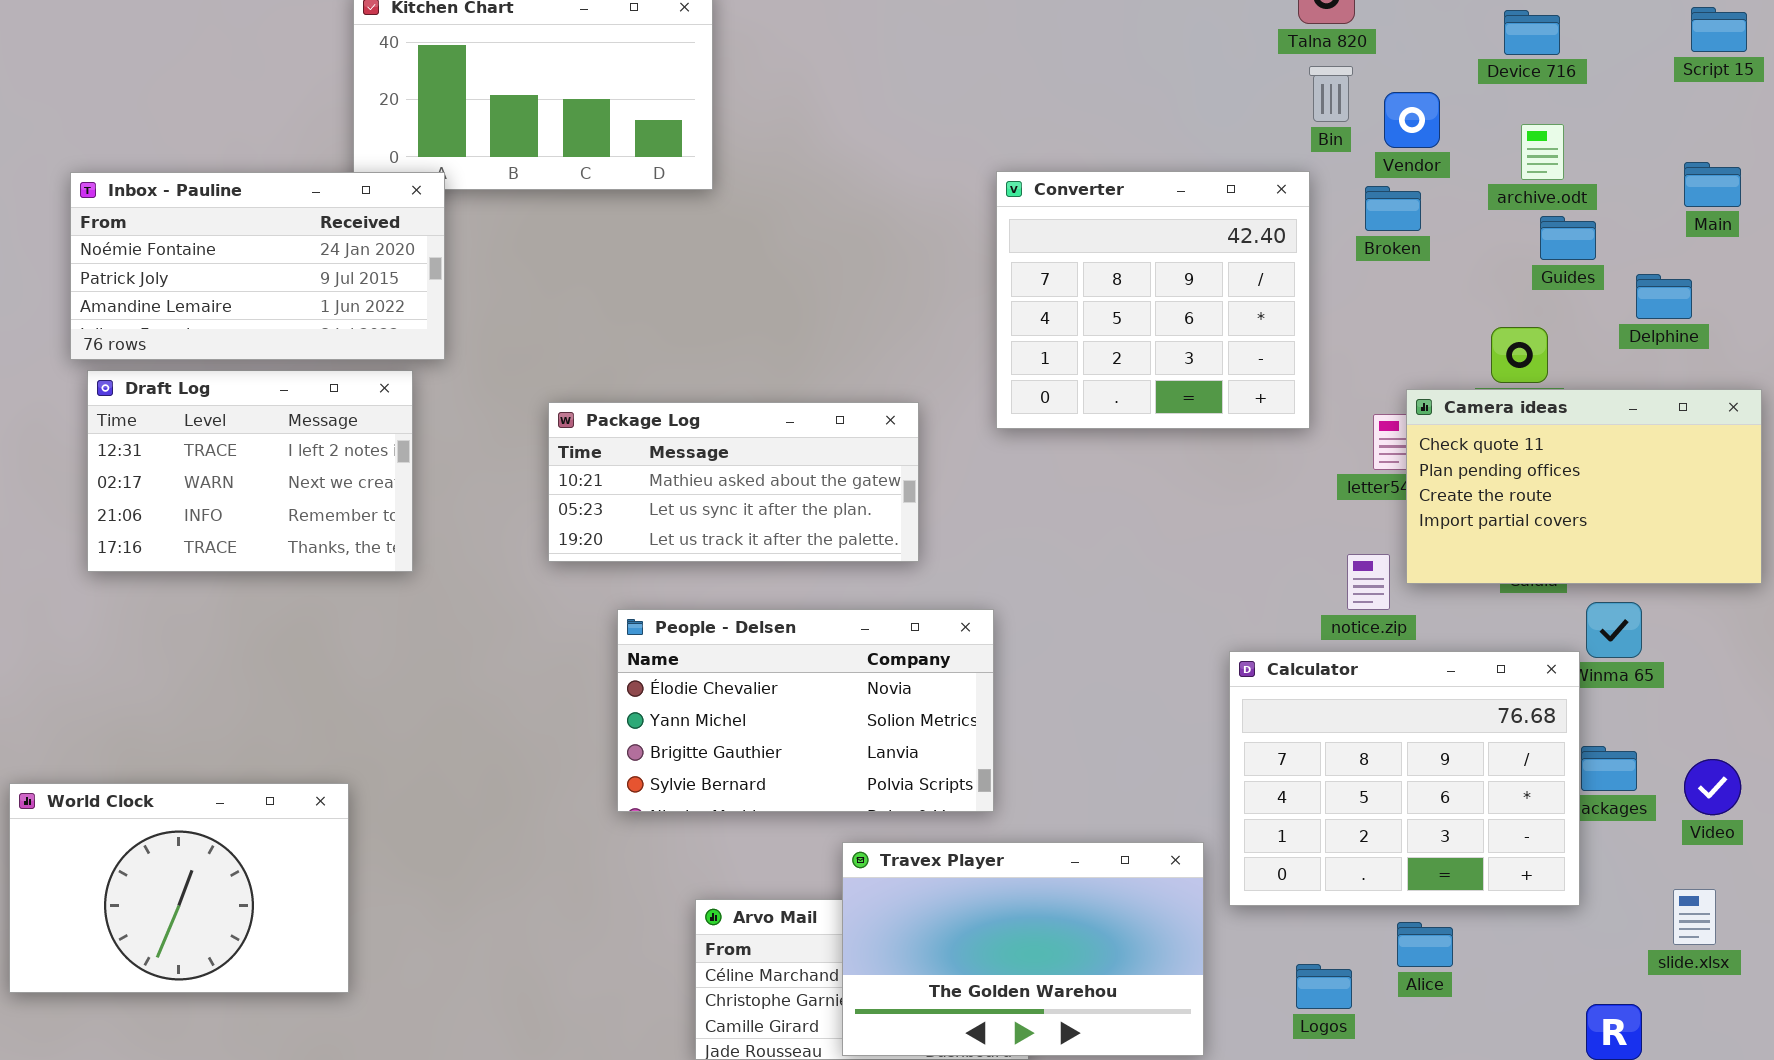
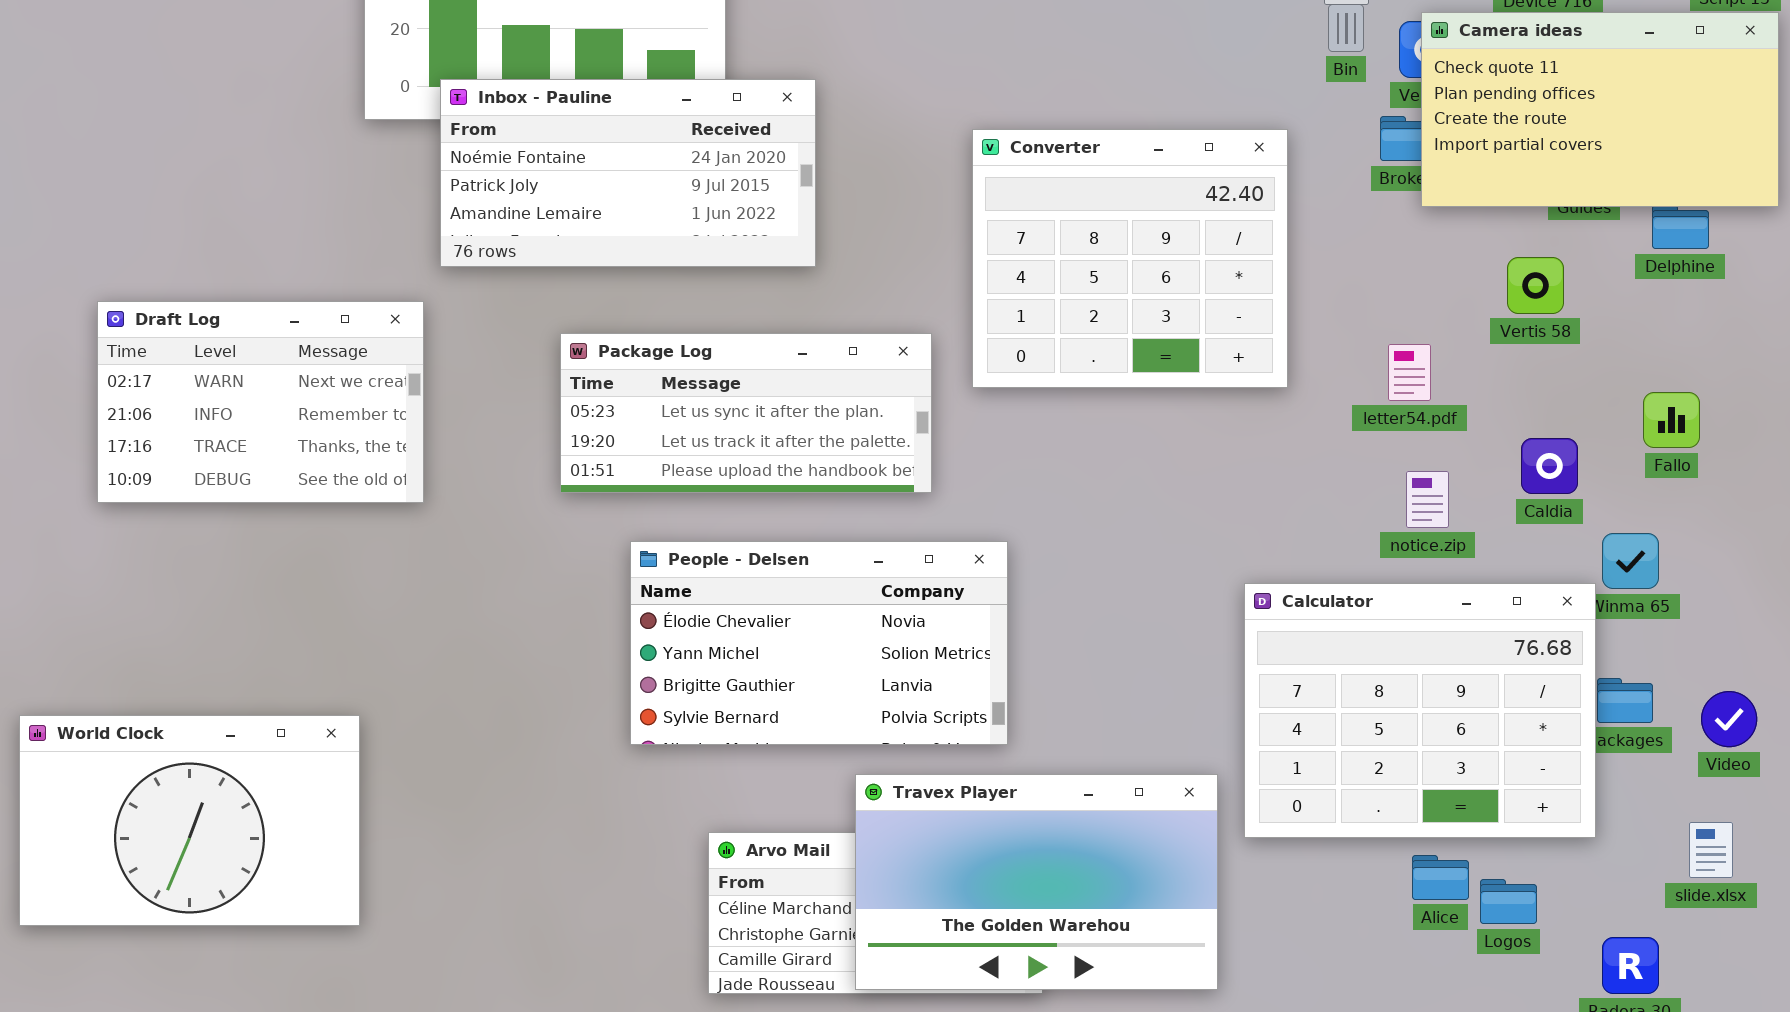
Converter: [996,171,1310,429] -> [972,129,1288,388], moved
Inbox - Pauline: [70,172,445,360] -> [440,79,816,267], moved
Draft Log: [87,370,413,572] -> [97,301,424,503], scrolled down 1 row
Camera ideas: [1406,389,1762,584] -> [1421,12,1779,207], moved
Package Log: [548,402,919,562] -> [560,333,932,493], scrolled down 1 row
notice.zip: [1347,554,1390,610] -> [1406,471,1449,528], moved
Logos: [1296,964,1352,1009] -> [1480,879,1537,924], moved

